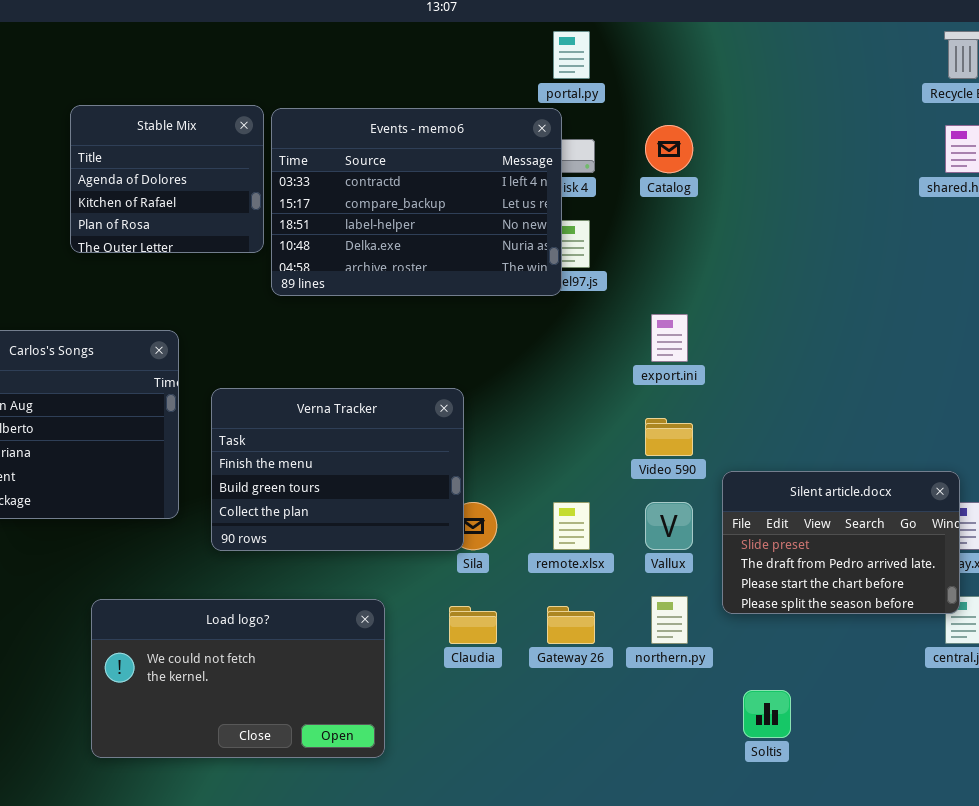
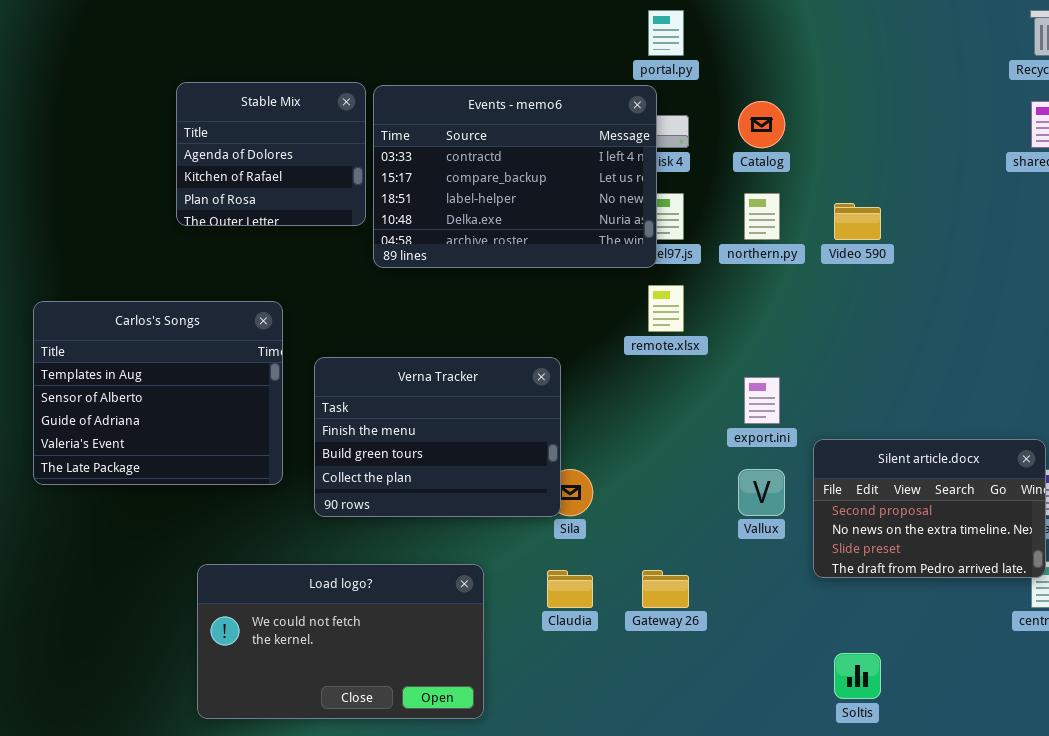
export.ini: [651,314,688,362] -> [744,377,780,424], moved
Video 590: [645,418,693,456] -> [834,203,881,240], moved
Silent article.docx: [722,471,960,614] -> [813,439,1046,578], scrolled up 2 rows
remote.xlsx: [553,502,590,550] -> [648,285,684,332], moved
northern.py: [651,596,688,644] -> [744,193,780,240], moved

